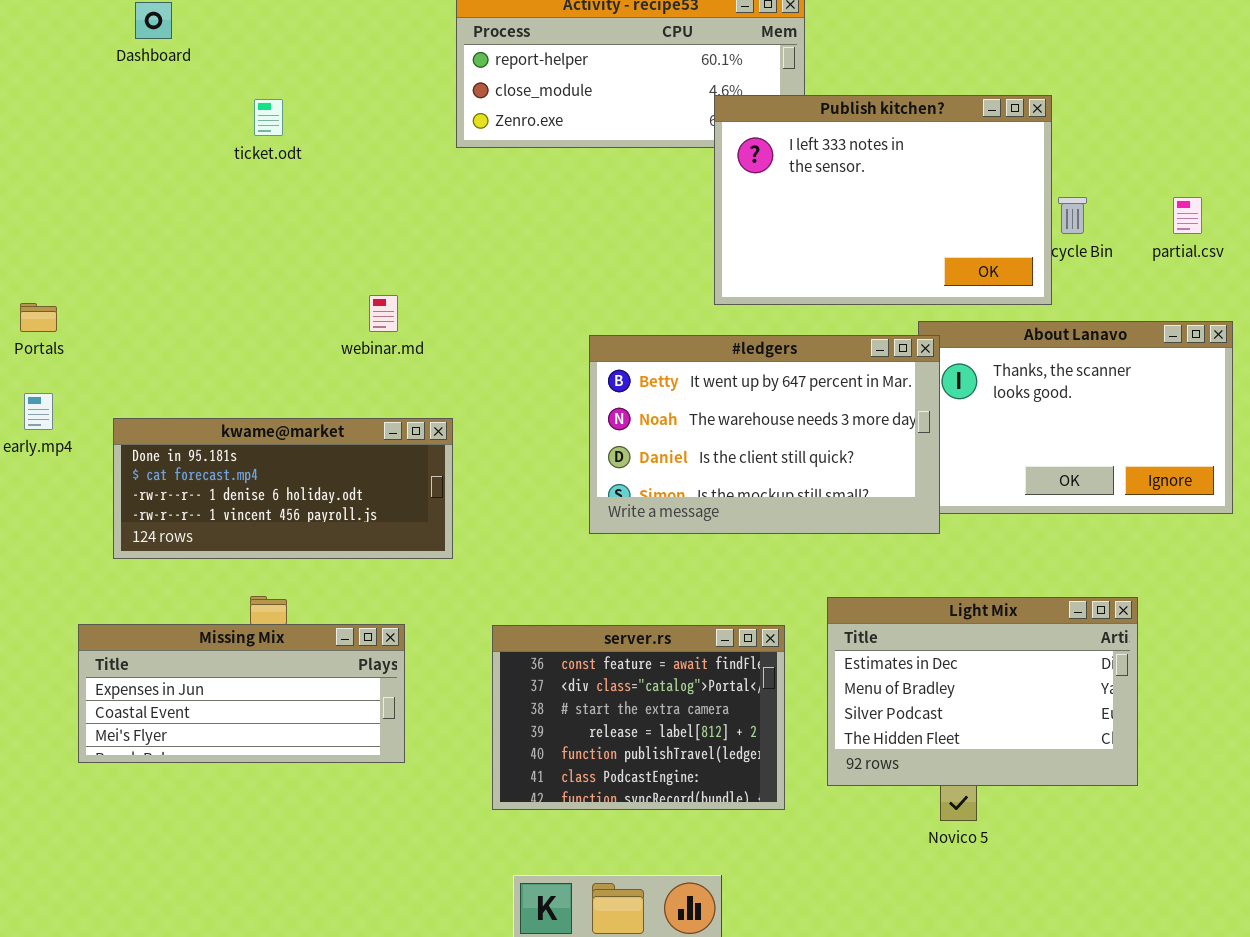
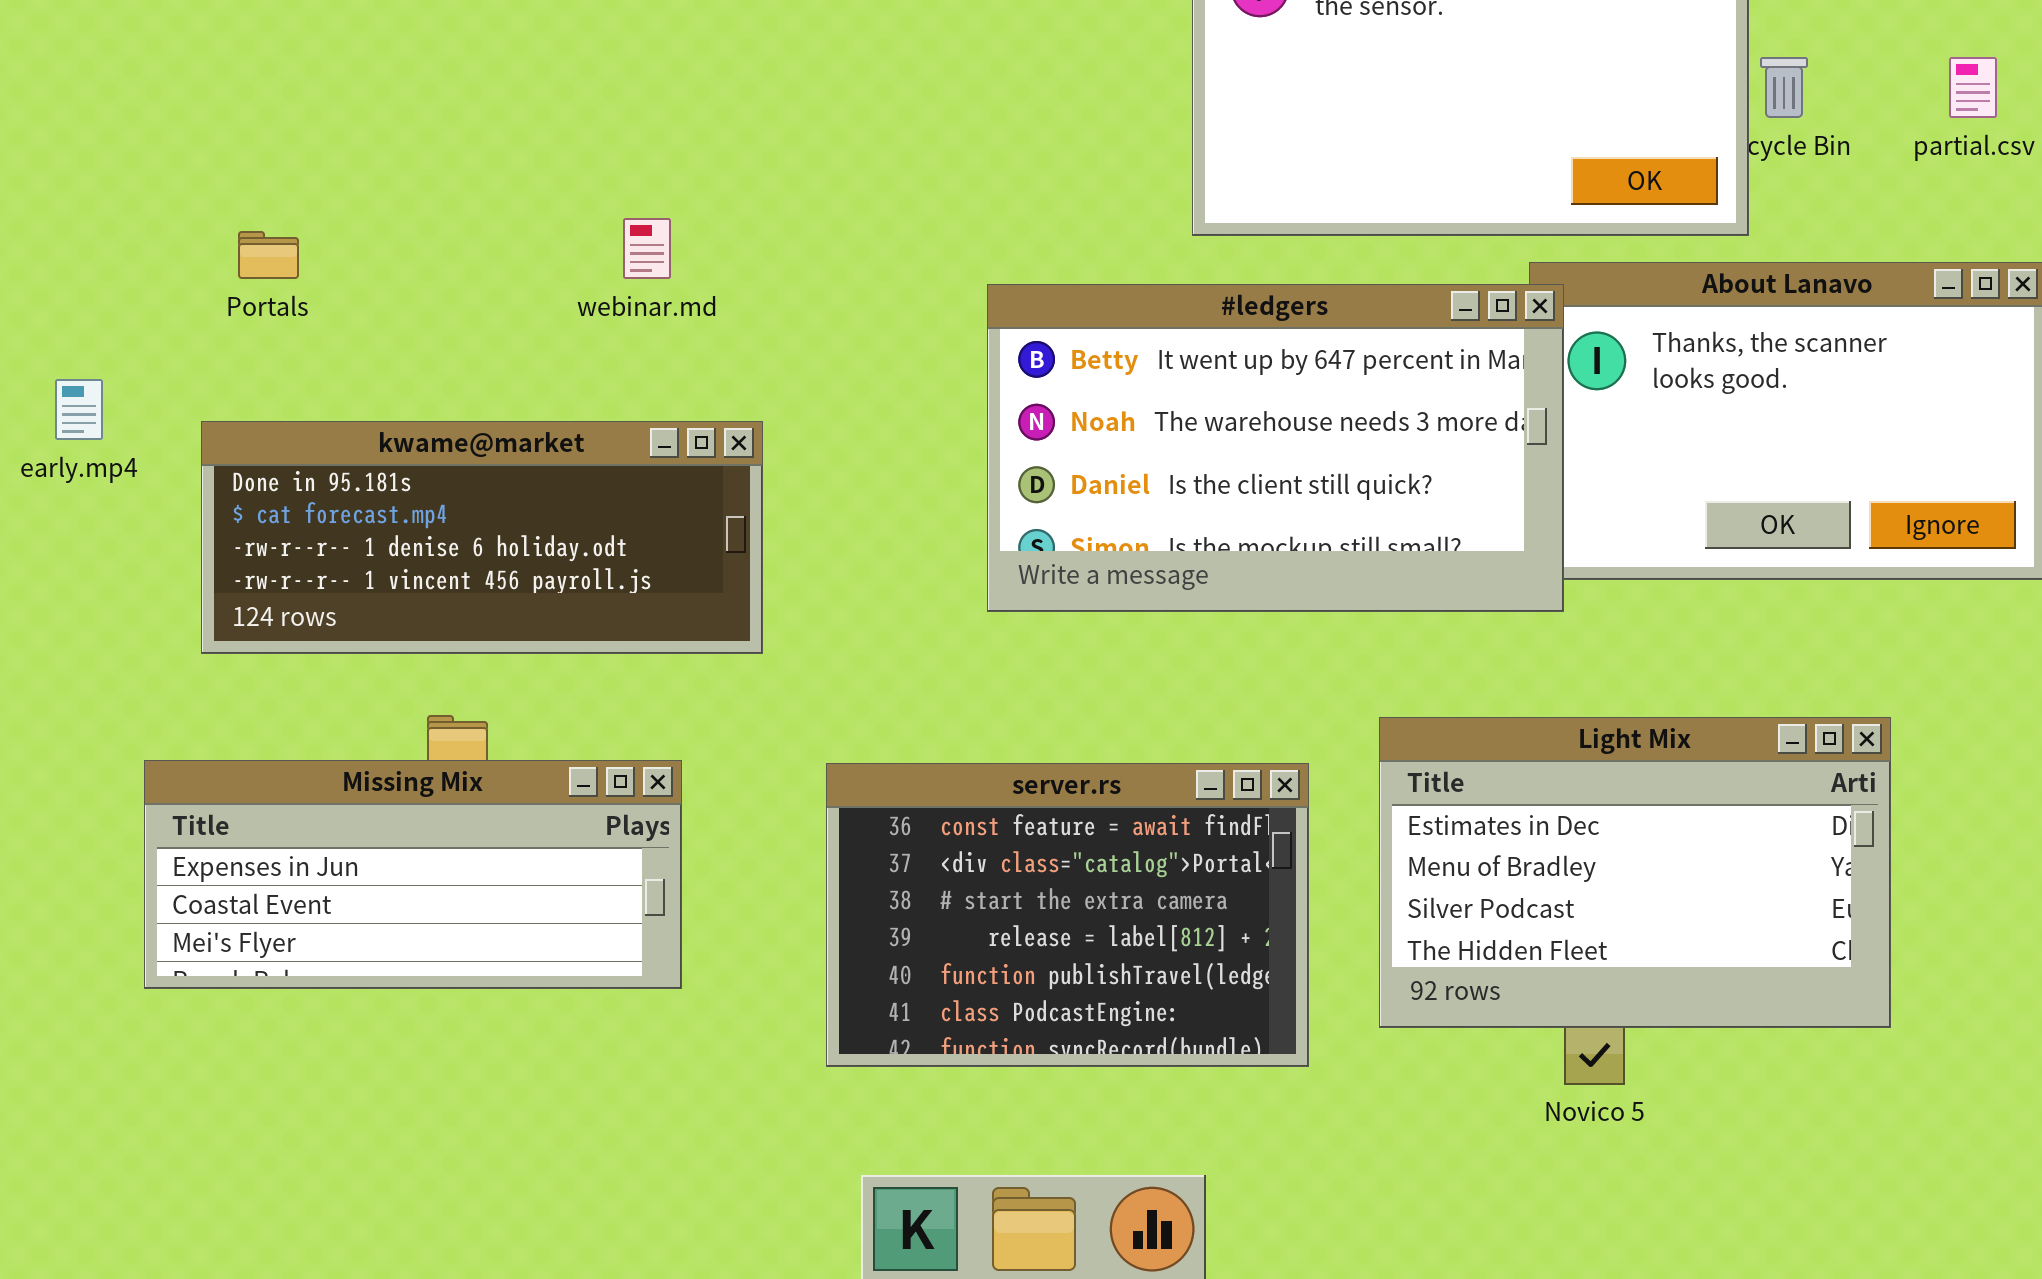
Portals: [20,303,57,332] -> [238,231,299,279], moved

